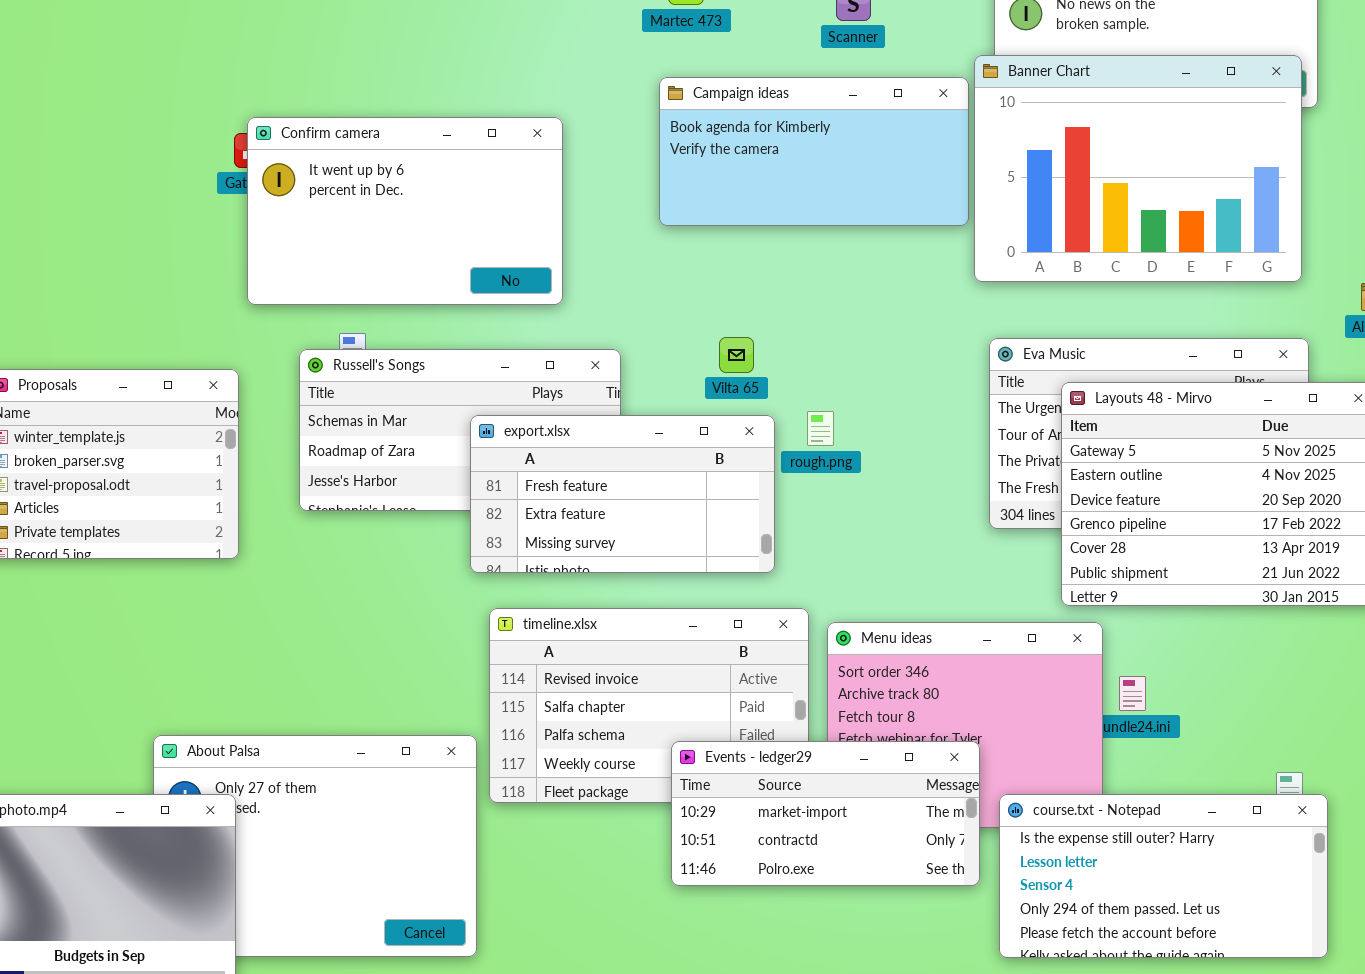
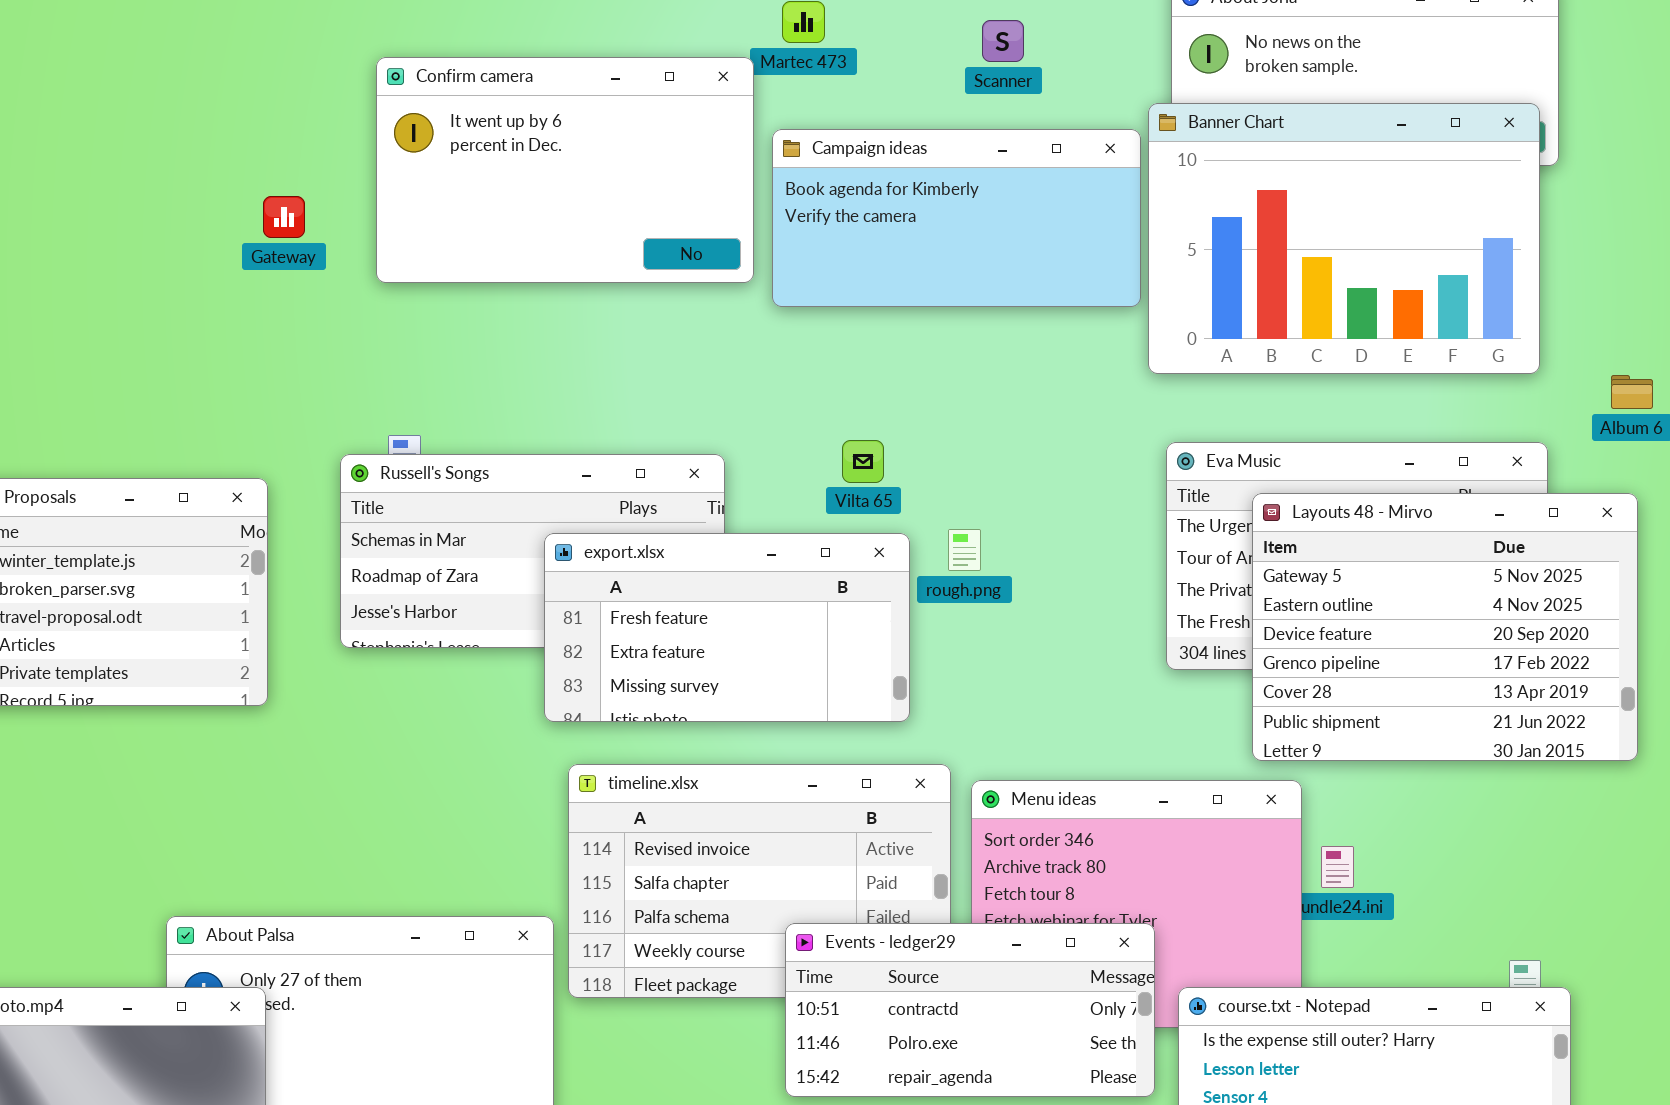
Confirm camera: [247,117,563,305] -> [376,57,754,283], moved
Events - ledger29: [671,741,980,886] -> [785,923,1155,1097], scrolled down 1 row

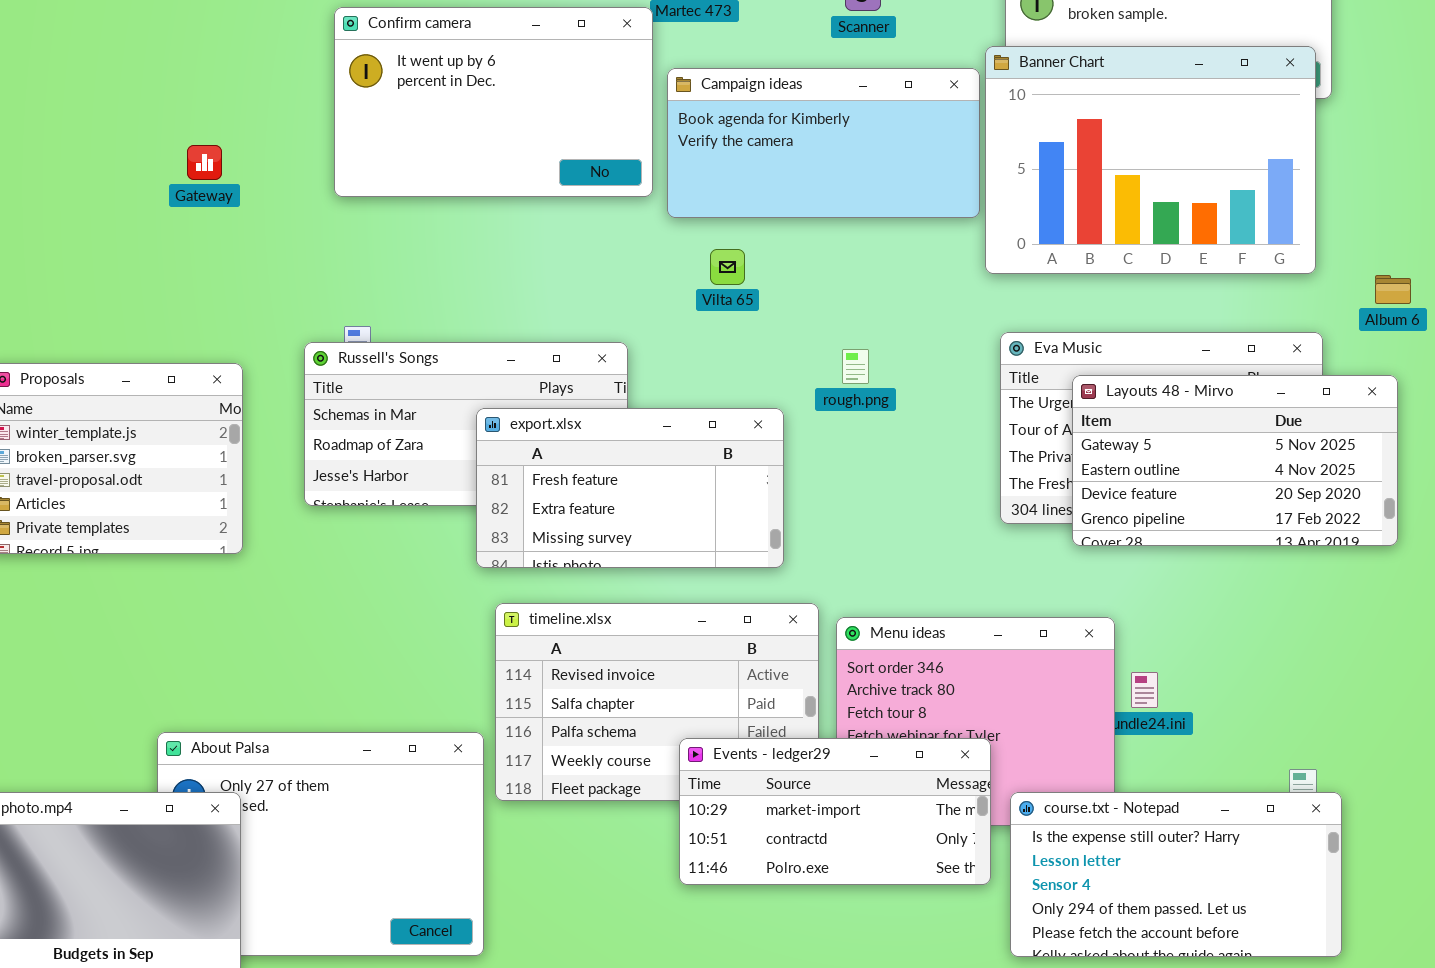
Gateway: [263,196,305,238] -> [187,145,222,180], moved
Vilta 65: [842,440,884,483] -> [710,249,745,285], moved
Layouts 48 - Mirvo: [1252,493,1638,761] -> [1072,375,1398,546], resized
rough.png: [948,529,981,571] -> [842,349,869,384], moved
Events - ledger29: [785,923,1155,1097] -> [679,738,991,885], scrolled up 1 row

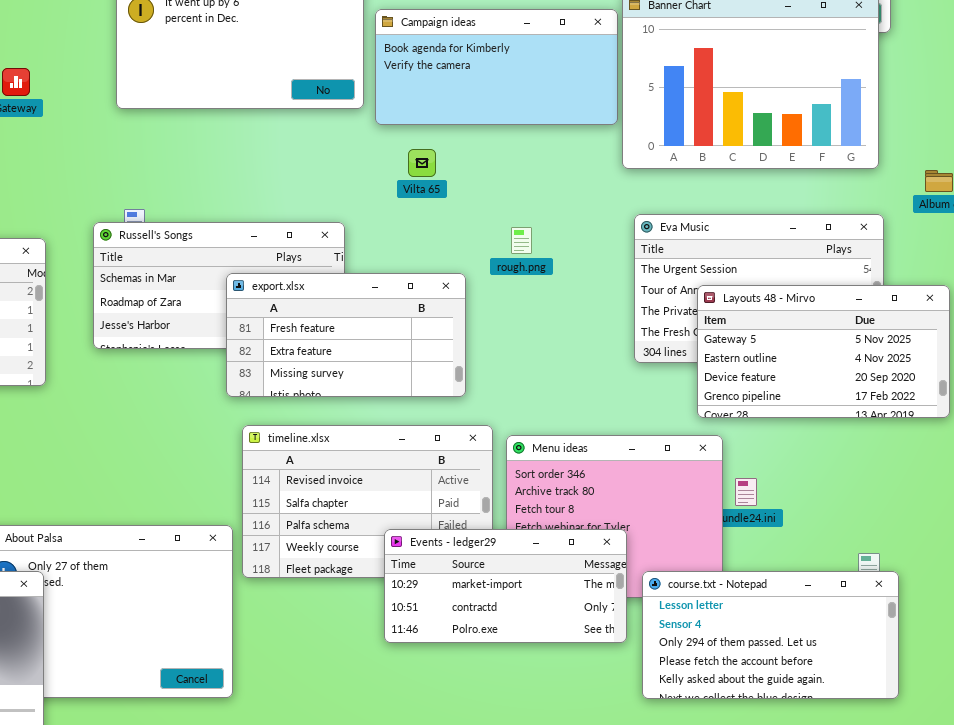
Layouts 48 - Mirvo: [1072,375,1398,546] -> [697,285,950,418], moved
course.txt - Notepad: [1010,792,1342,957] -> [642,571,899,699], scrolled down 1 row

